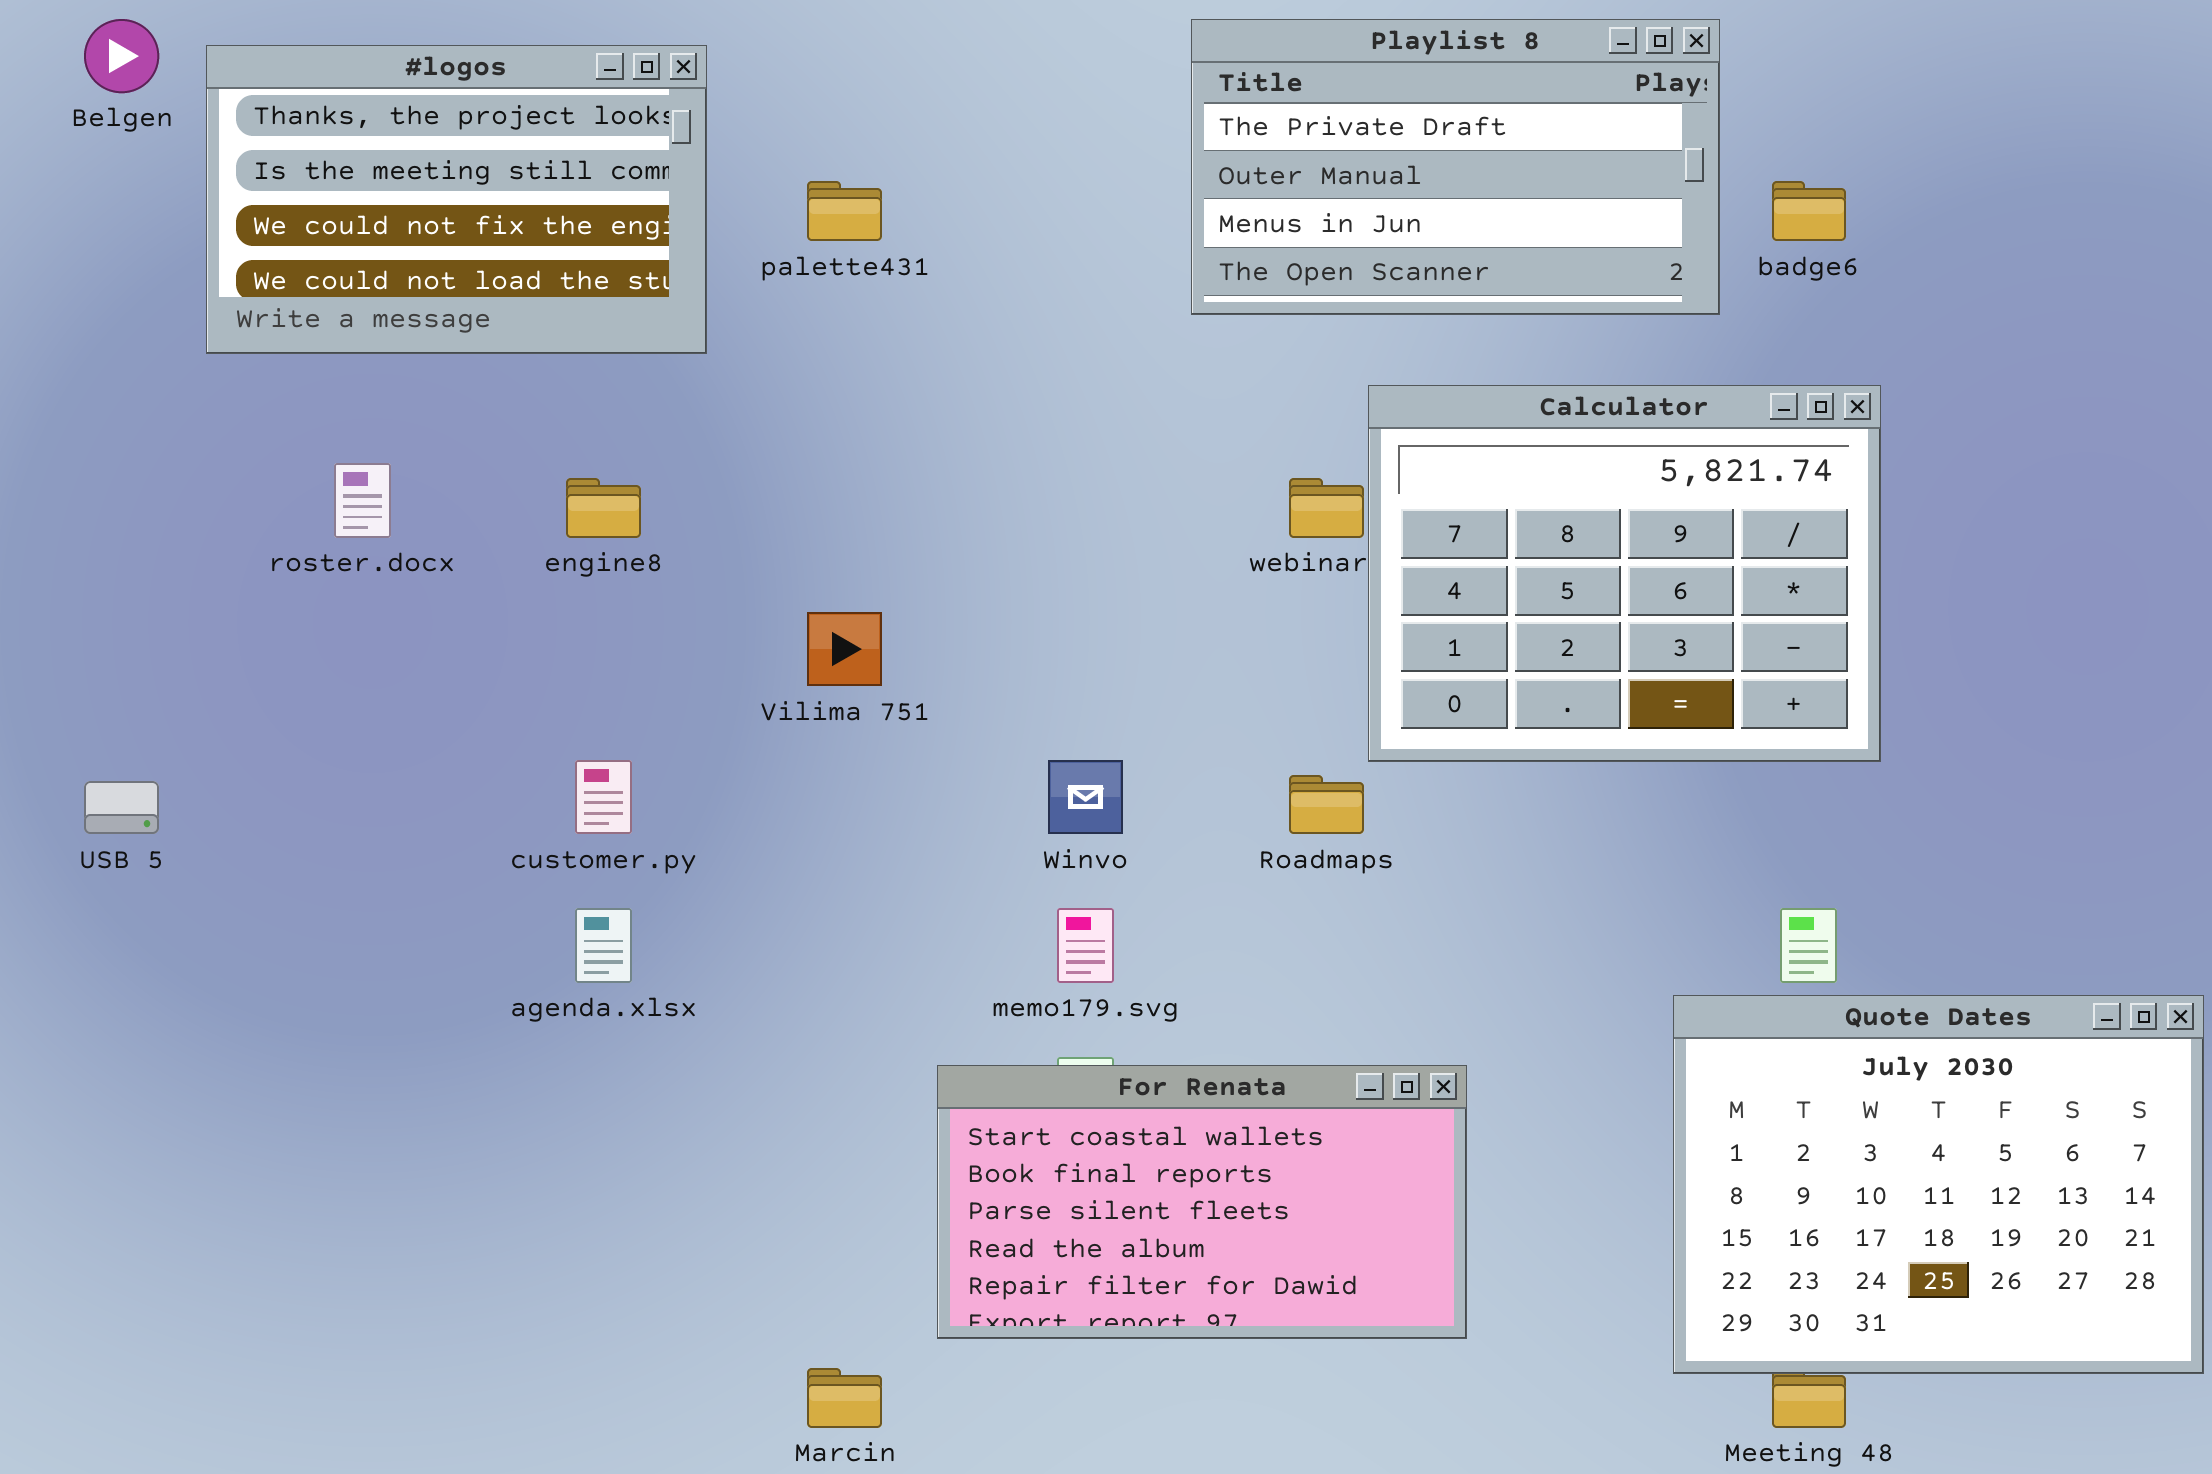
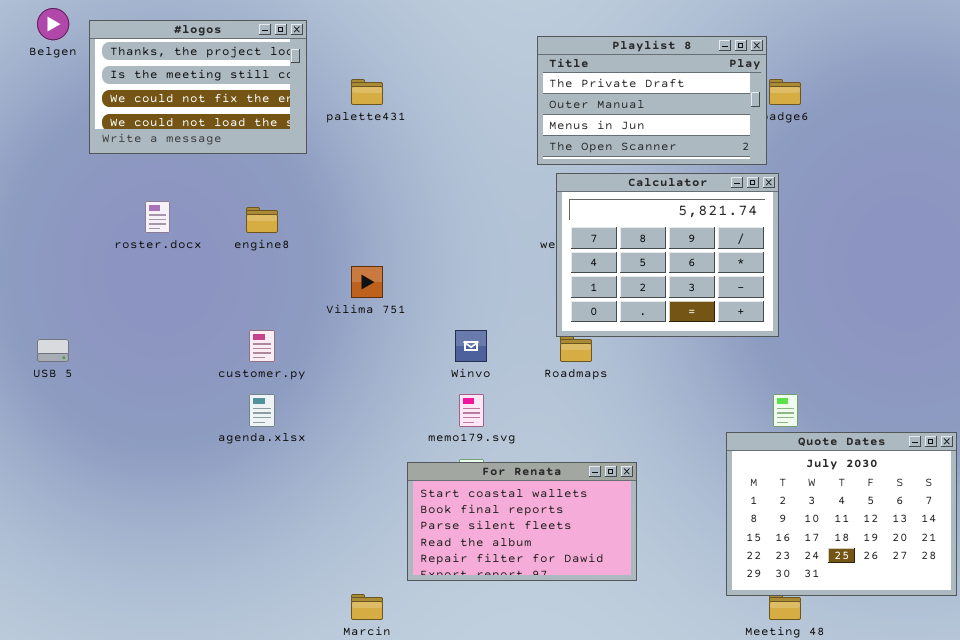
Playlist 8: [1191,19,1720,315] -> [537,36,767,165], moved
Calculator: [1368,385,1881,762] -> [556,173,779,337], moved

